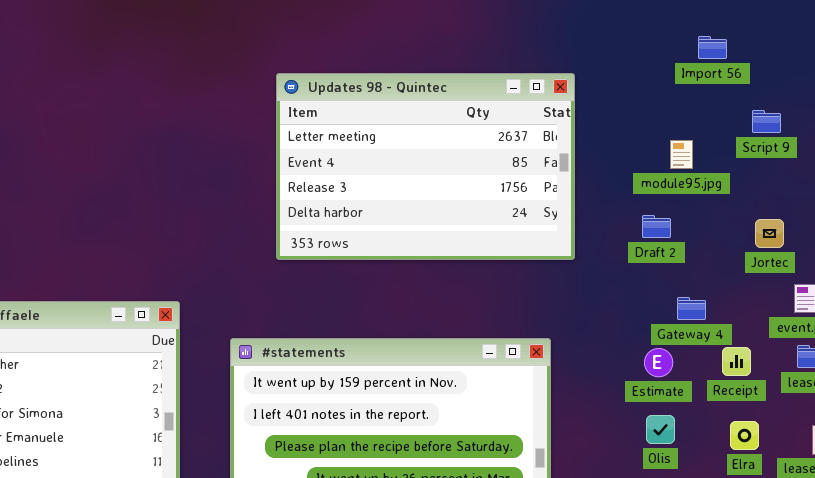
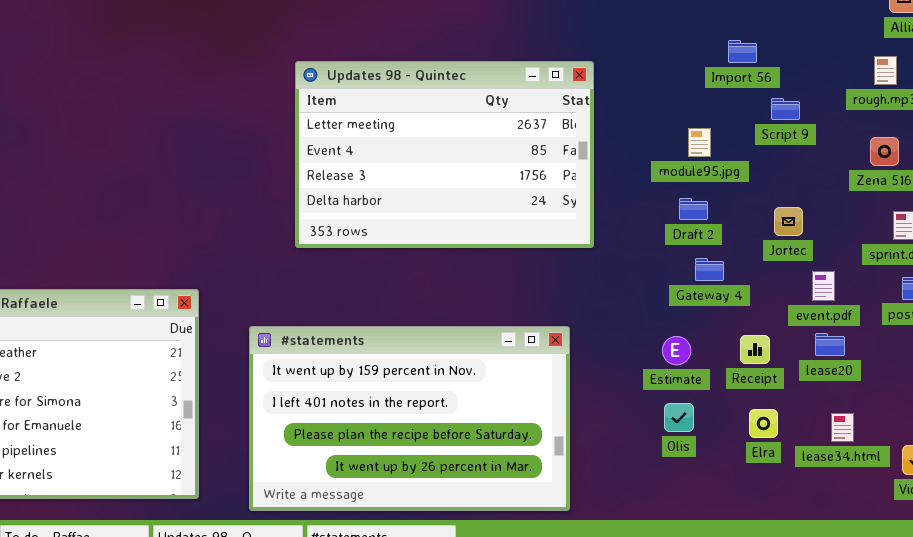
Import 56: [698,36,727,59] -> [728,40,757,63], moved
Draft 2: [642,215,671,238] -> [679,198,708,220], moved
Gateway 4: [677,297,706,320] -> [695,258,724,281], moved

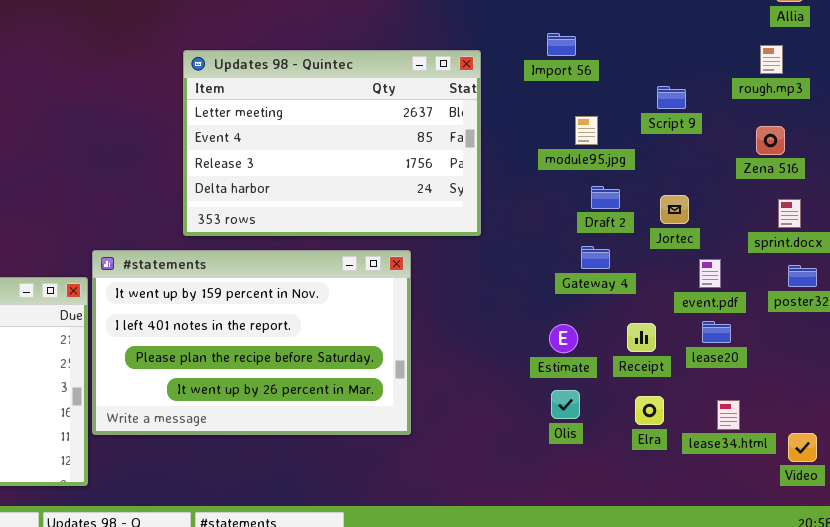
Import 56: [728,40,757,63] -> [547,33,576,56], moved
Draft 2: [679,198,708,220] -> [591,186,620,209], moved
#statements: [249,326,570,511] -> [92,250,411,435], moved

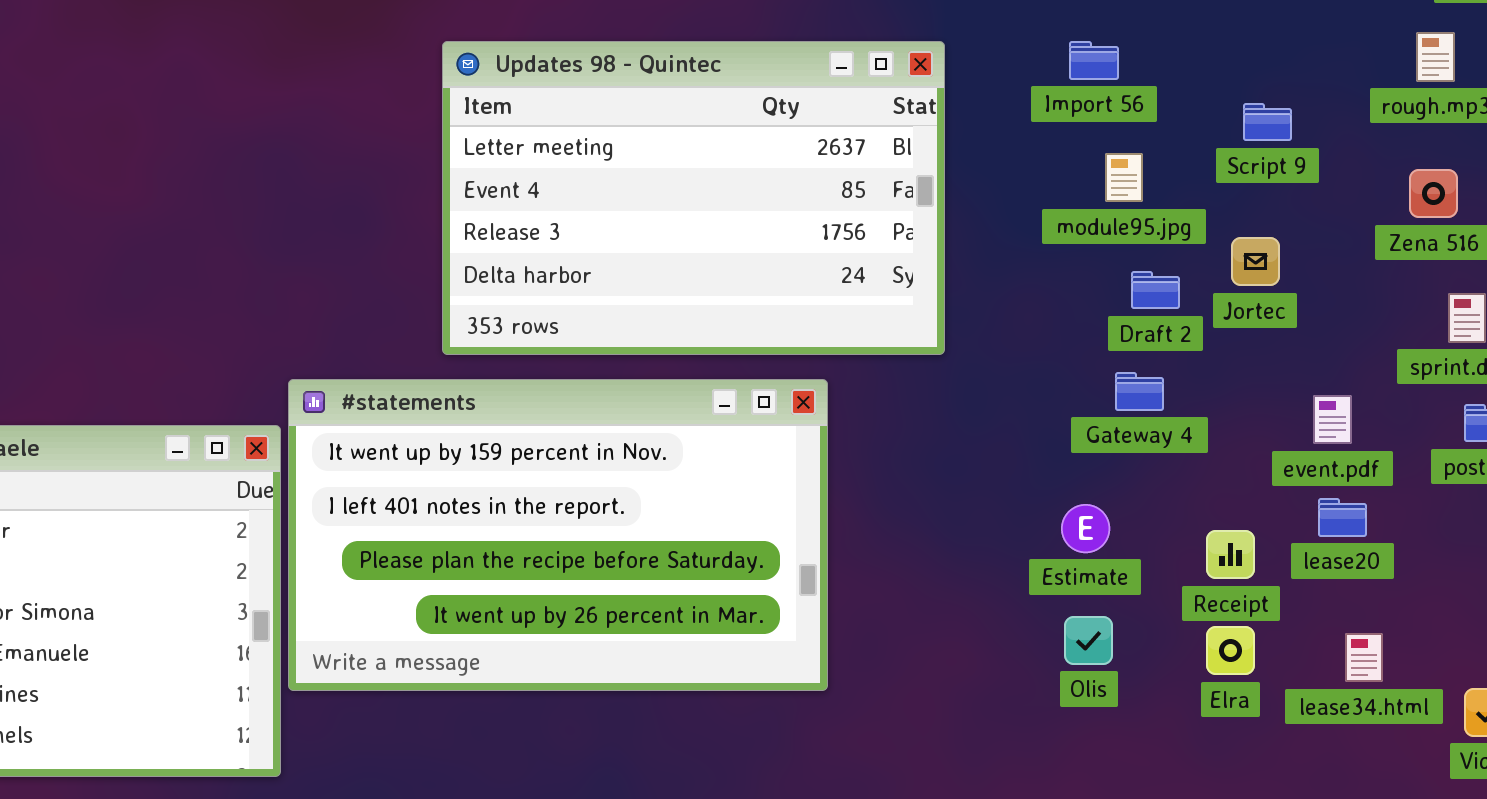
Import 56: [547,33,576,56] -> [1069,41,1119,80], moved
Jortec: [660,195,689,224] -> [1231,237,1280,286], moved
Receipt: [627,323,656,352] -> [1206,530,1255,579], moved

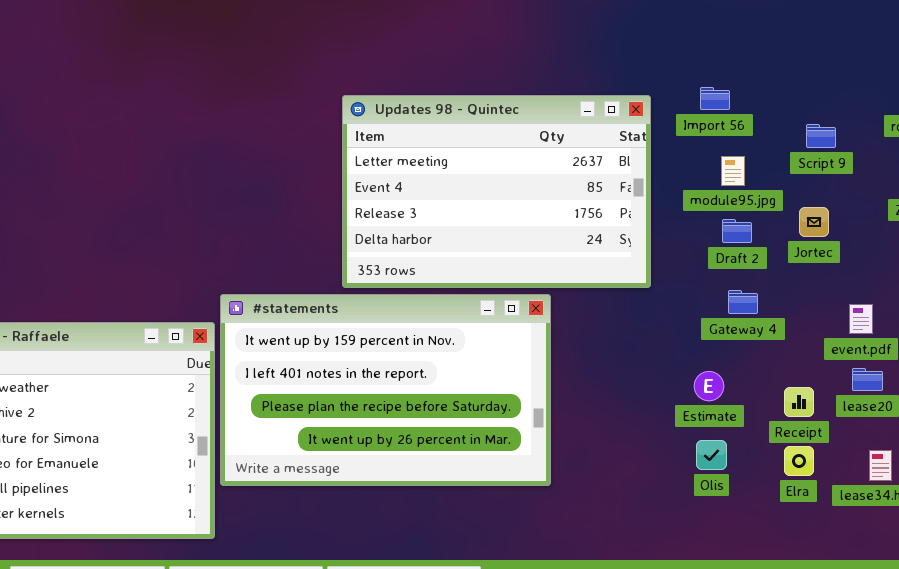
Updates 98 - Quintec: [442,41,945,355] -> [342,95,651,288], moved
Draft 2: [1131,271,1180,309] -> [722,219,752,243], moved

